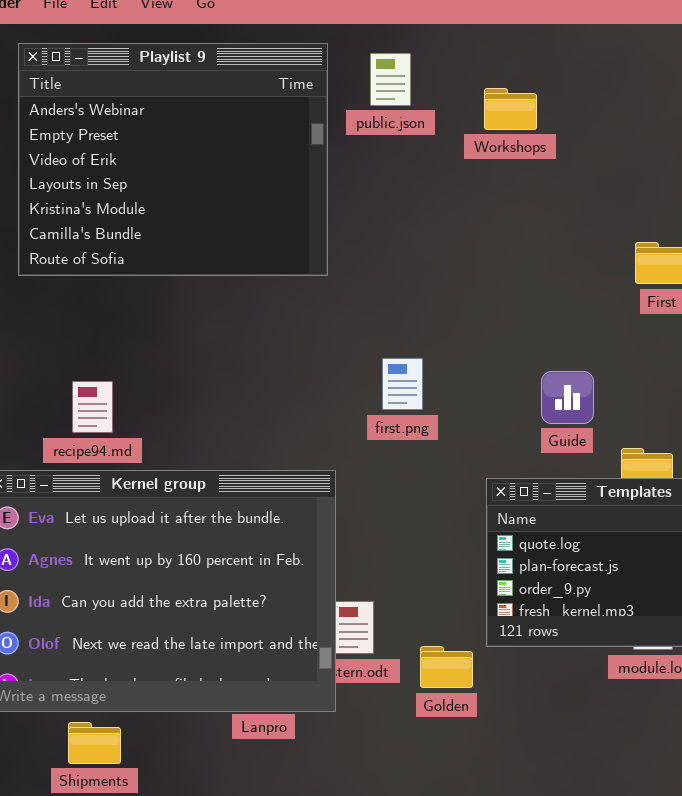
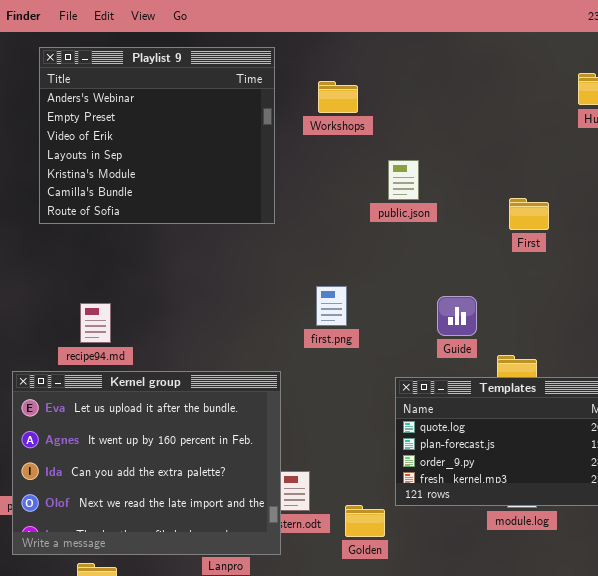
public.json: [370,53,411,106] -> [388,160,419,200], moved
Workshops: [484,88,537,130] -> [318,81,358,113], moved

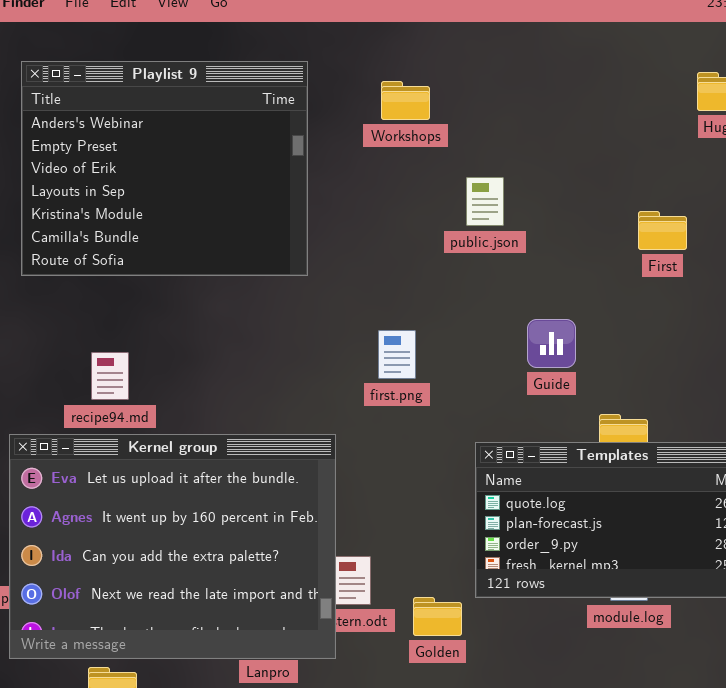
Playlist 9: [39,47,275,224] -> [21,61,308,276], moved
First: [509,198,549,230] -> [638,211,687,250], moved
Guide: [437,296,477,336] -> [527,319,576,368], moved

